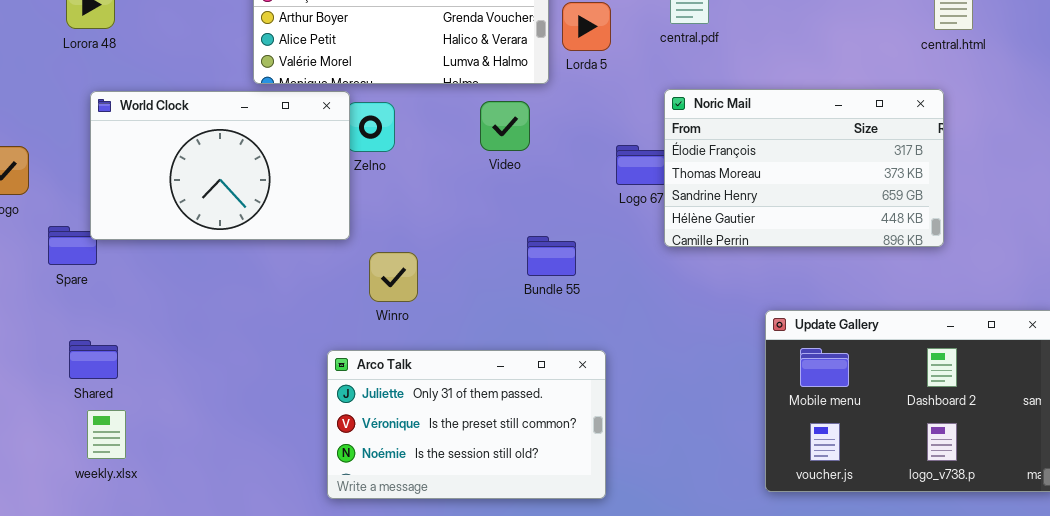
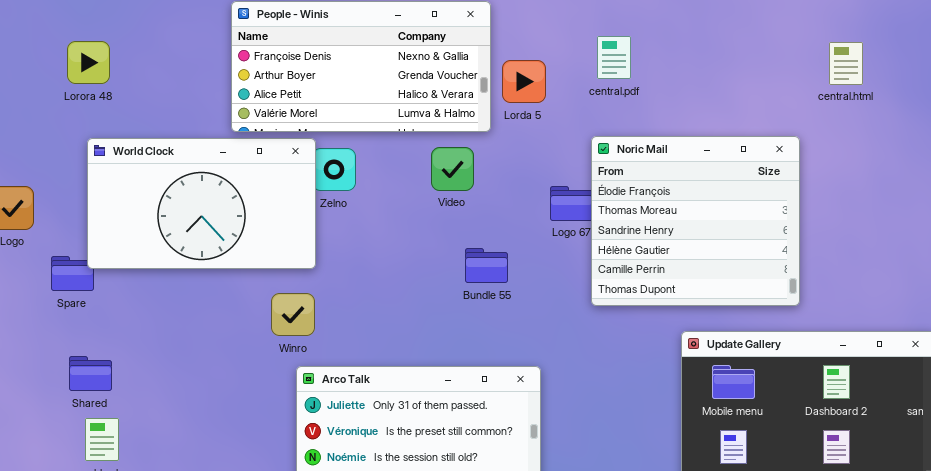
Noric Mail: [664,89,944,247] -> [591,136,800,306], resized
Bundle 55: [527,236,576,276] -> [465,248,508,283], moved
Winro: [369,252,418,302] -> [271,293,315,336], moved

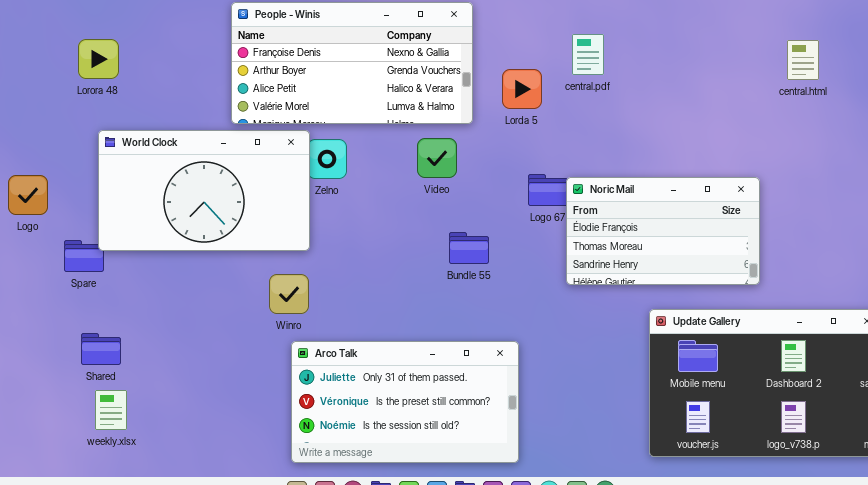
Lorda 5: [502,60,546,103] -> [502,69,542,109], moved
Noric Mail: [591,136,800,306] -> [566,177,760,285], resized

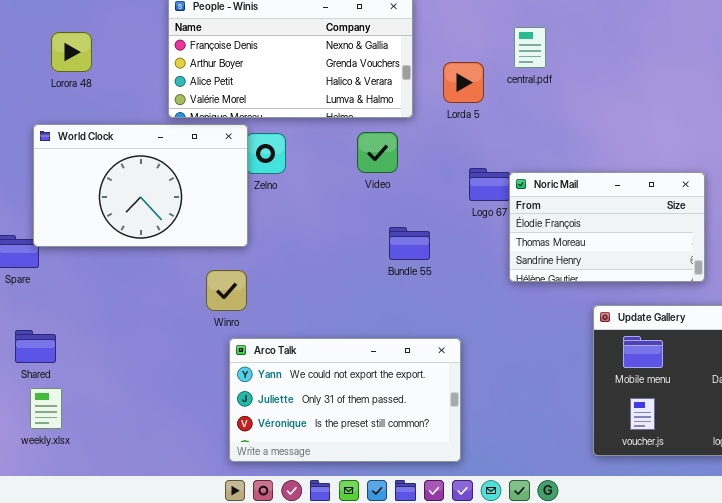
Lorora 48: [78,39,119,79] -> [51,32,92,72], moved
Arco Talk: [291,341,519,463] -> [229,338,461,462], scrolled up 1 row

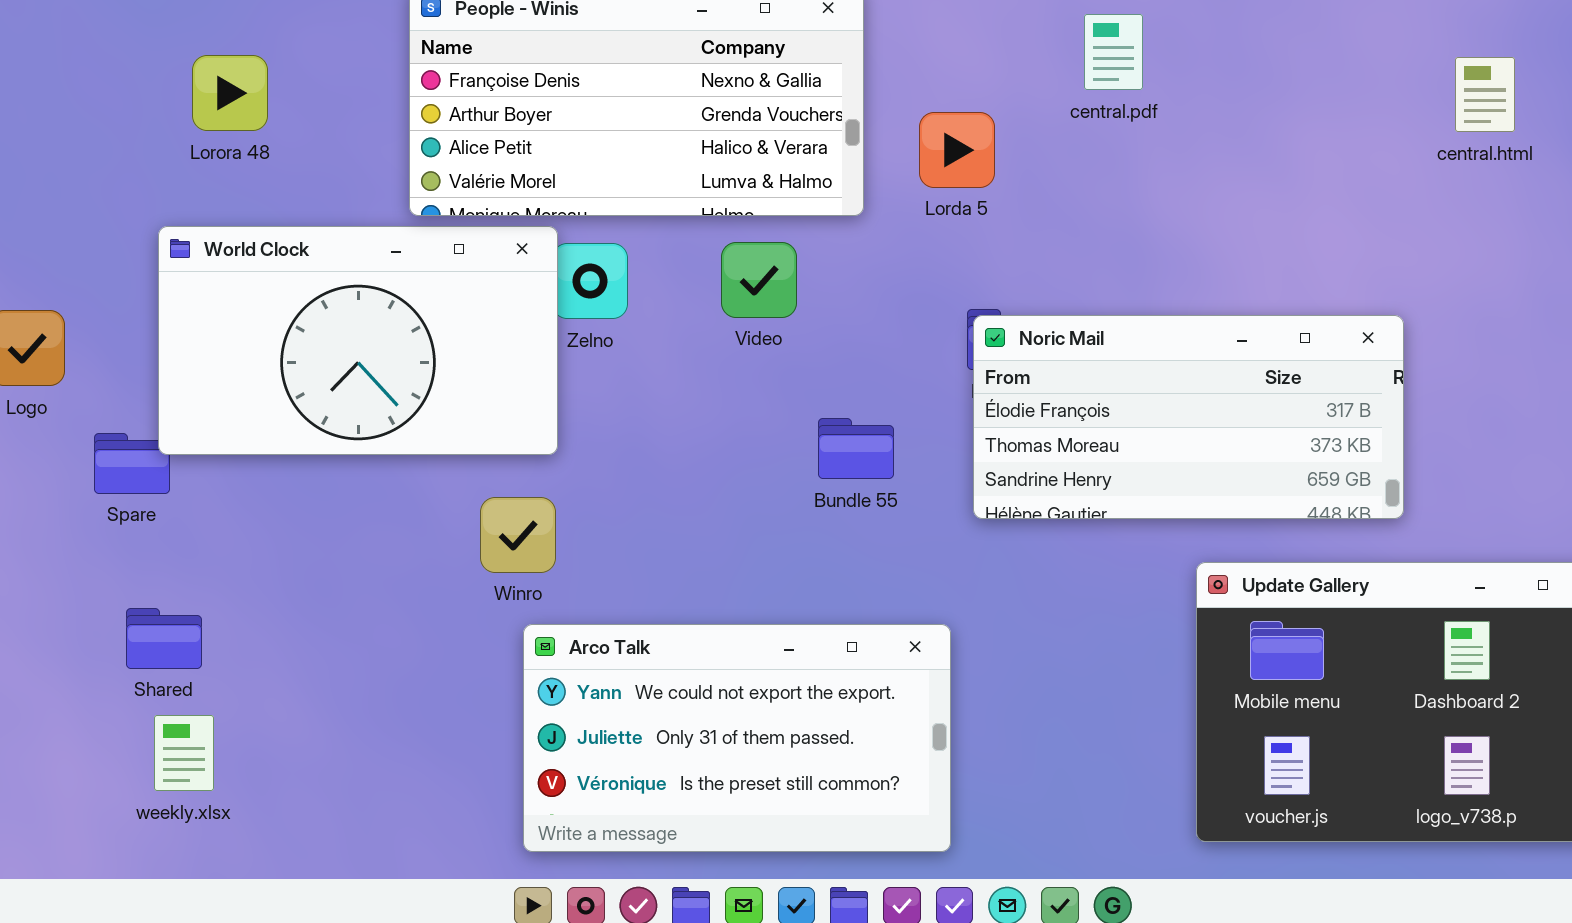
central.pdf: [514,27,546,68] -> [1084,14,1143,90], moved
Video: [357,132,398,173] -> [721,242,797,318], moved
Noric Mail: [509,172,705,282] -> [973,315,1404,519], resized

